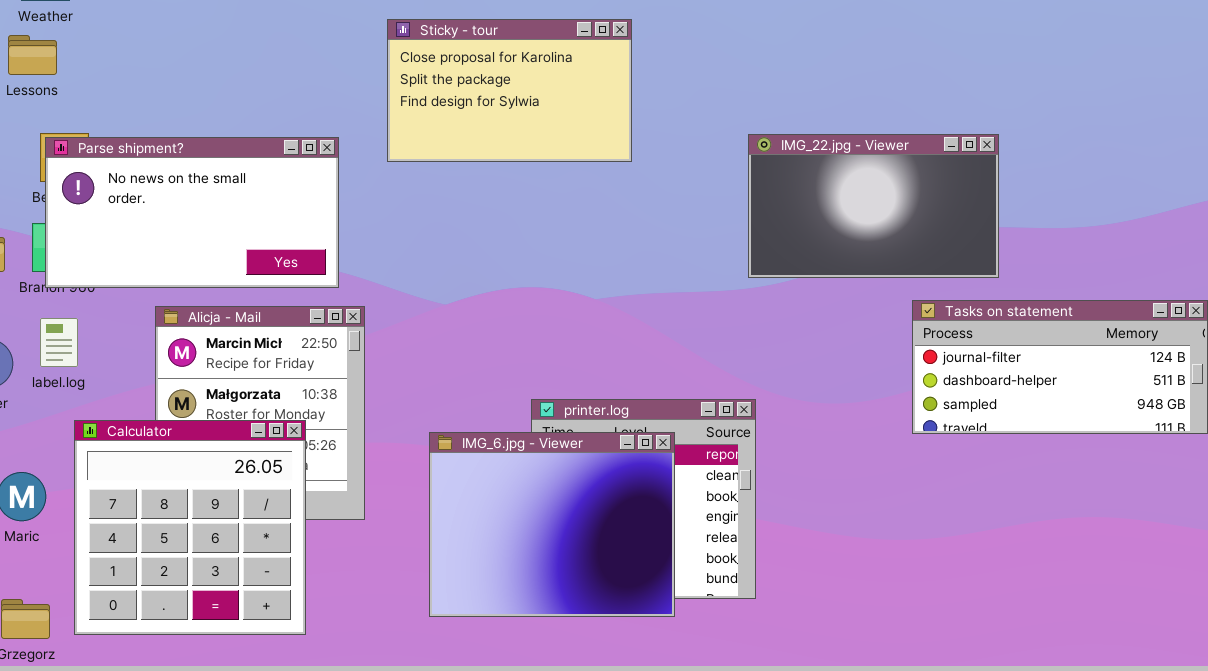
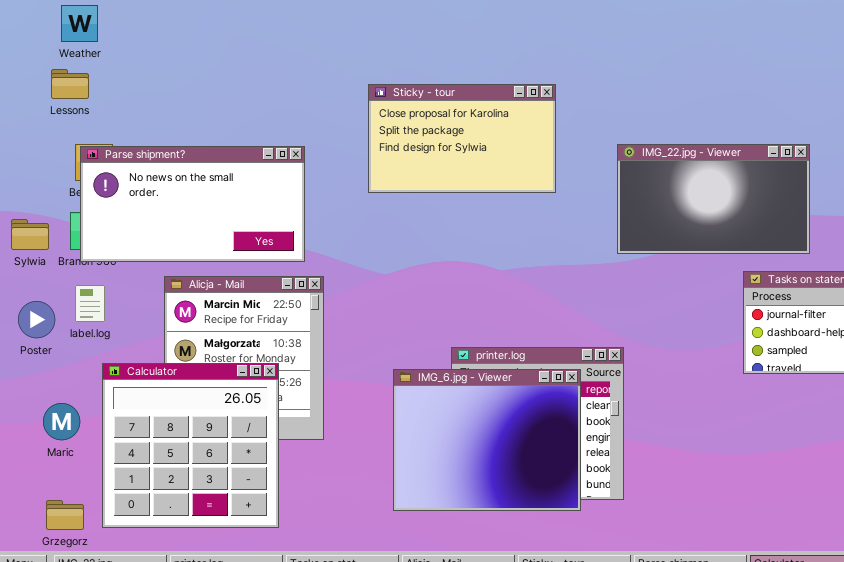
Sticky - tour: [387,19,632,162] -> [368,84,556,193], moved
IMG_6.jpg - Viewer: [429,432,675,617] -> [393,369,581,511], moved

